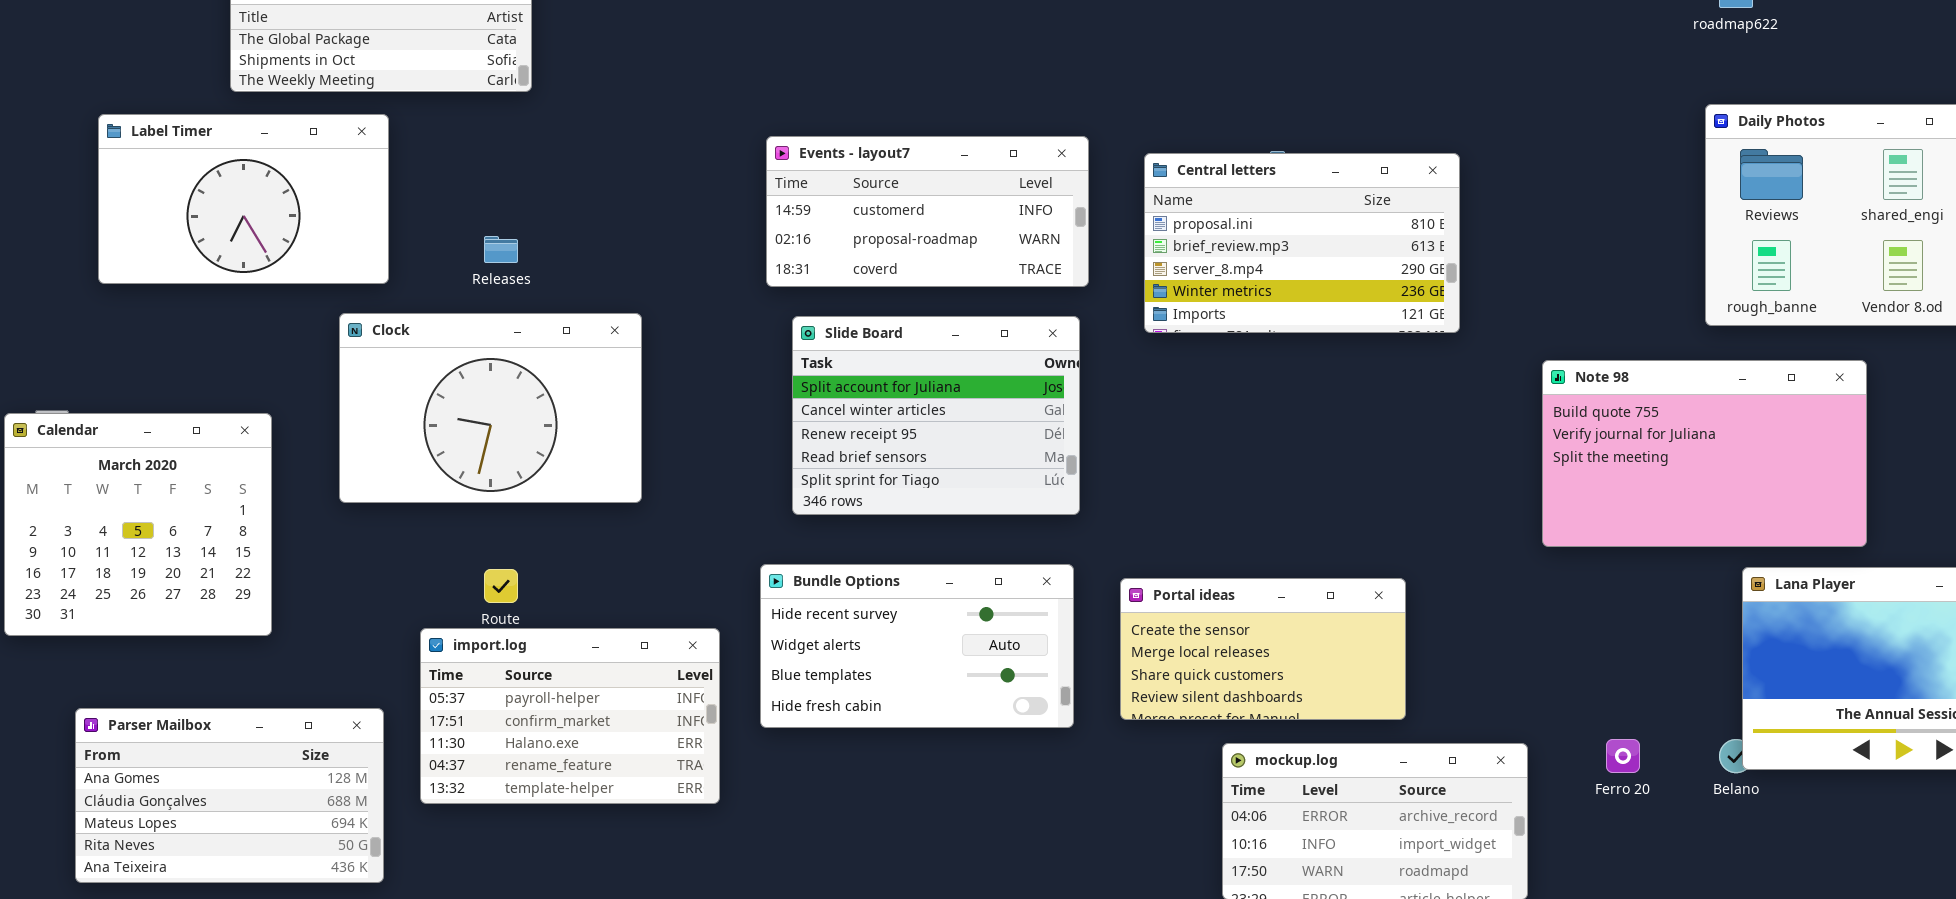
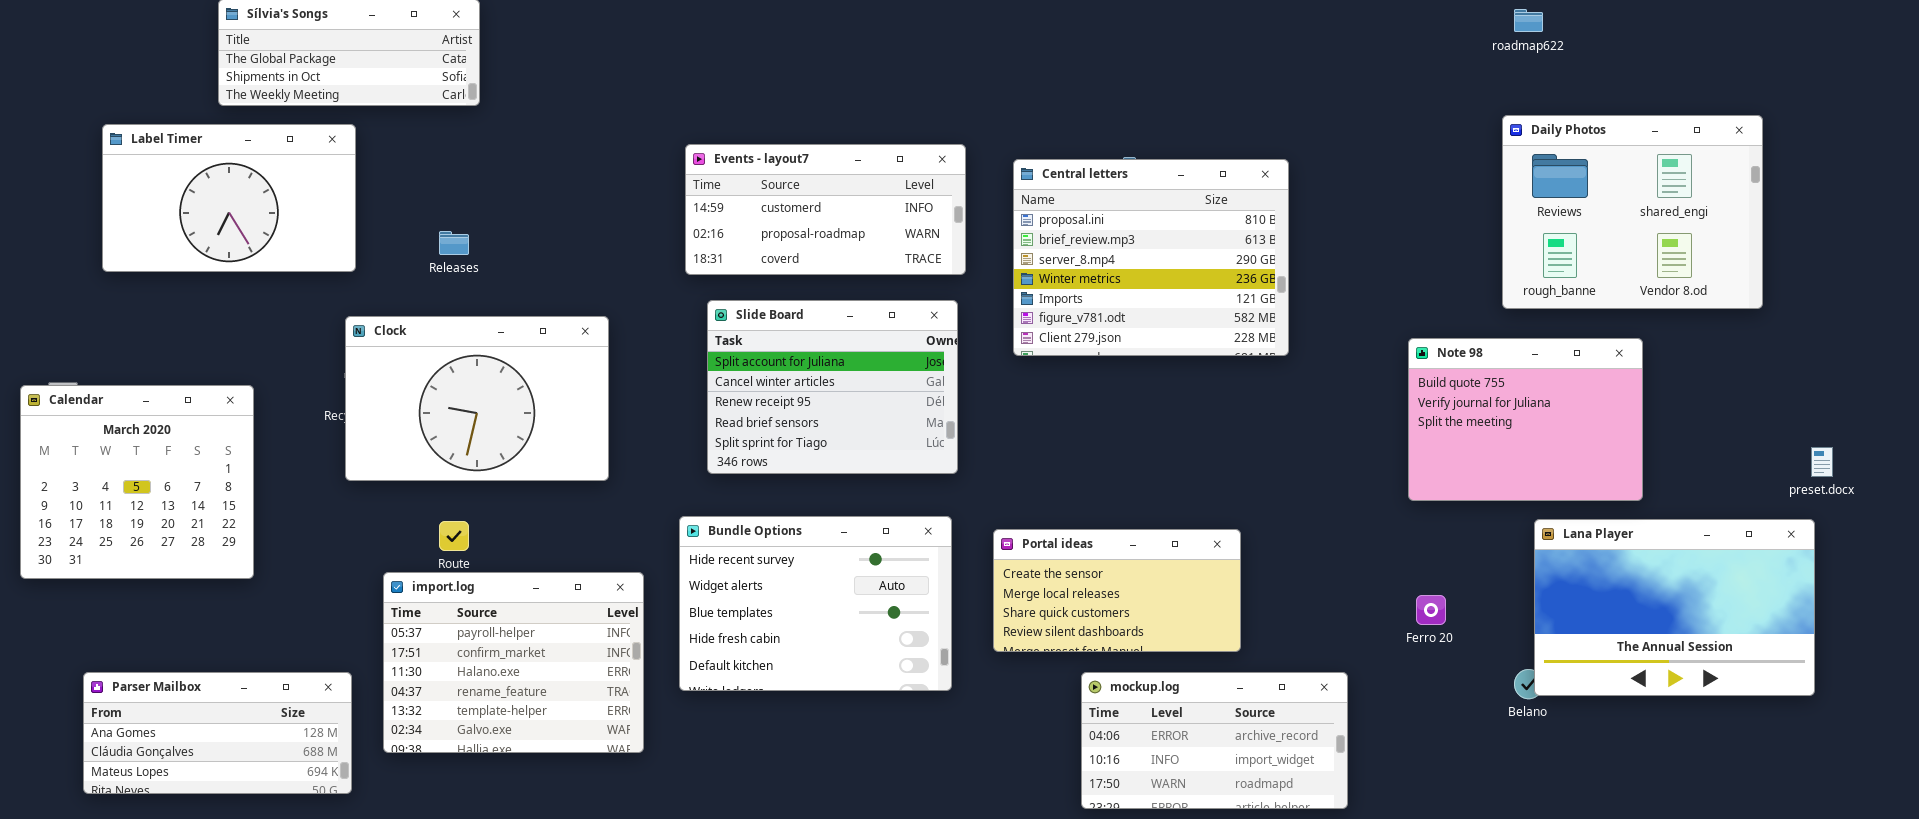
Central letters: [1144,153,1460,333] -> [1013,159,1289,356], resized
Clock: [339,313,642,503] -> [345,316,609,481], moved
Note 98: [1542,360,1867,547] -> [1408,338,1643,501], resized
Bundle Options: [760,564,1074,728] -> [679,516,952,691], resized
import.log: [420,628,720,804] -> [383,572,644,753], resized
Parser Mailbox: [75,708,384,883] -> [83,672,352,794], resized
Ferro 20: [1606,739,1640,773] -> [1416,595,1446,625], moved

